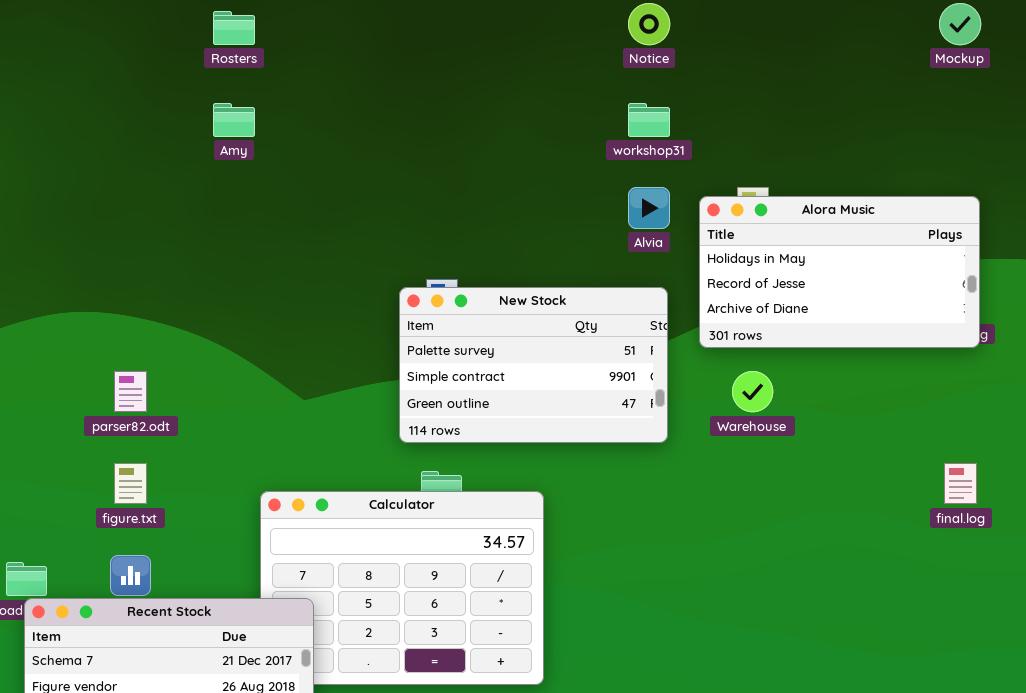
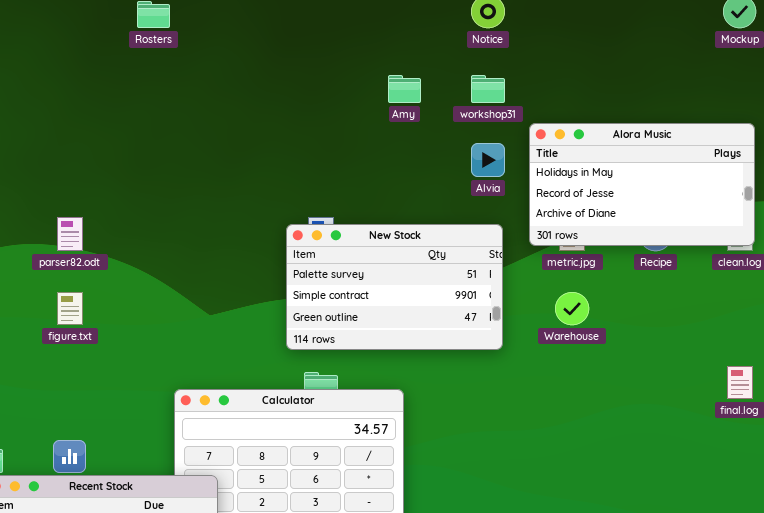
Amy: [213,103,255,137] -> [388,75,421,103], moved
Alora Music: [699,196,980,348] -> [529,123,755,246], moved
parser82.odt: [114,371,147,412] -> [57,217,83,251], moved
figure.txt: [114,463,147,504] -> [57,292,83,325], moved

